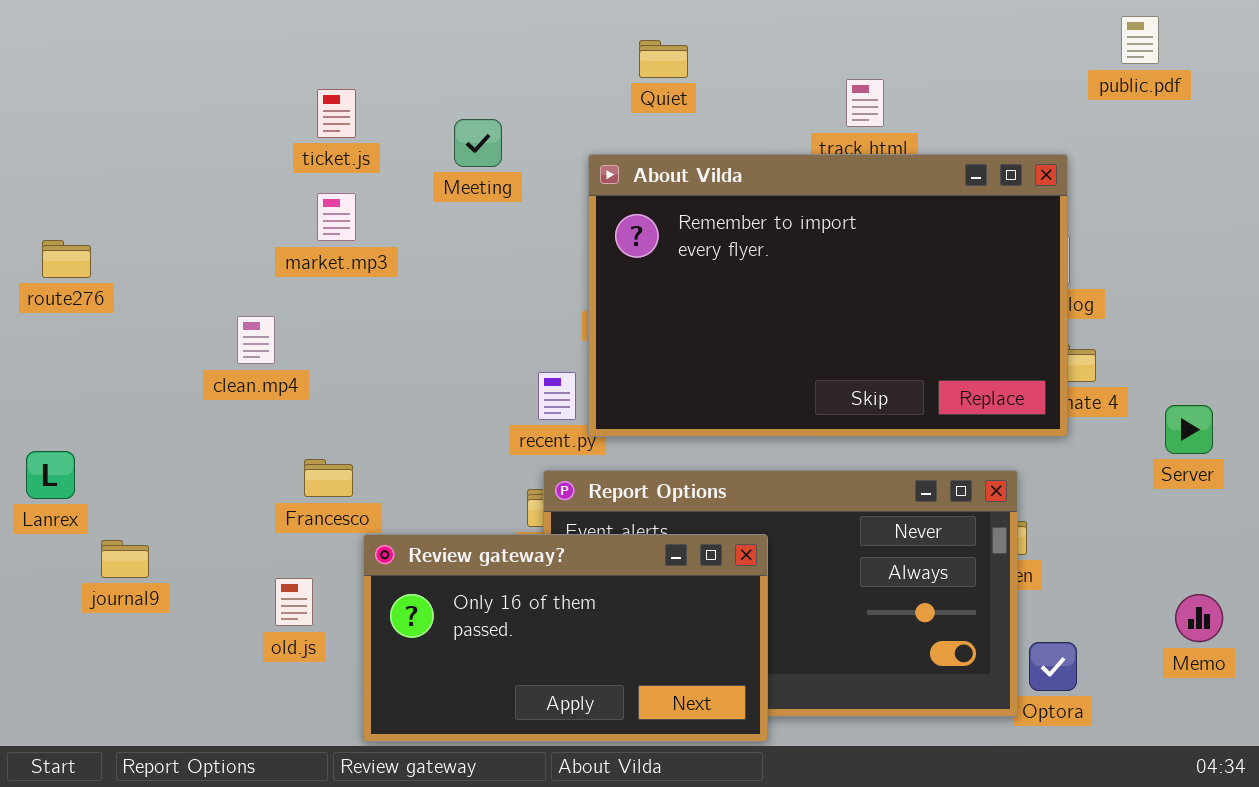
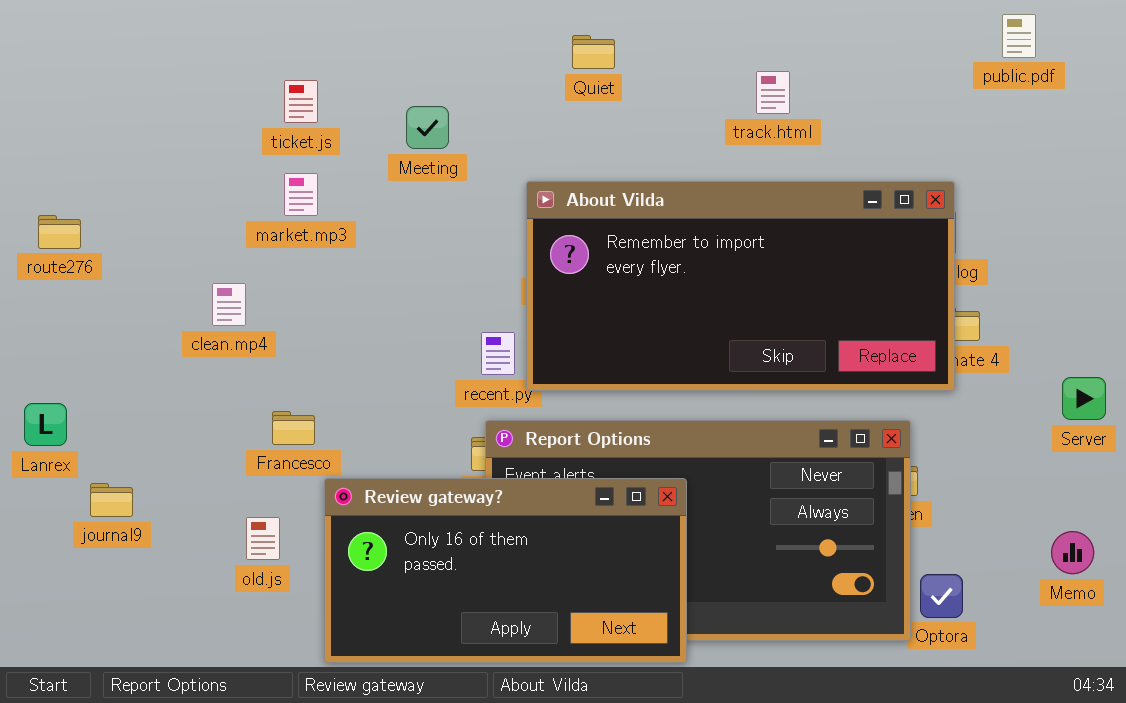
About Vilda: [588,154,1068,437] -> [526,181,955,391], resized
Server: [1165,405,1213,454] -> [1062,377,1106,420], moved

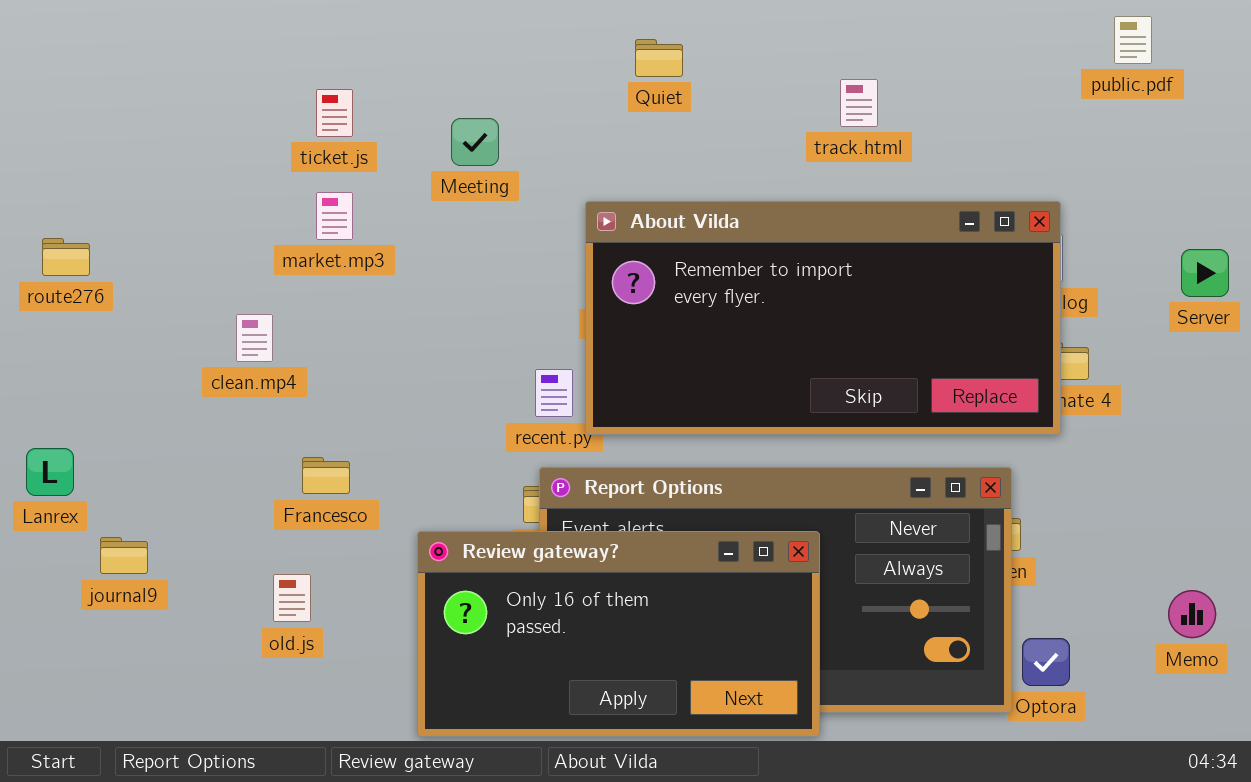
Server: [1062,377,1106,420] -> [1181,249,1229,297], moved
Review gateway?: [324,478,687,663] -> [417,531,820,737], moved

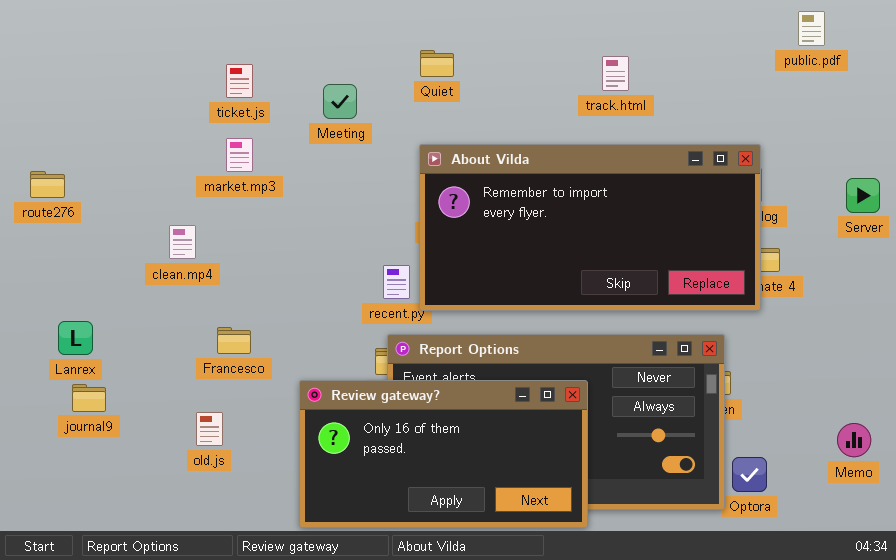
Quiet: [635,39,683,77] -> [420,50,454,77], moved
Lanrex: [26,448,74,496] -> [58,321,93,355], moved

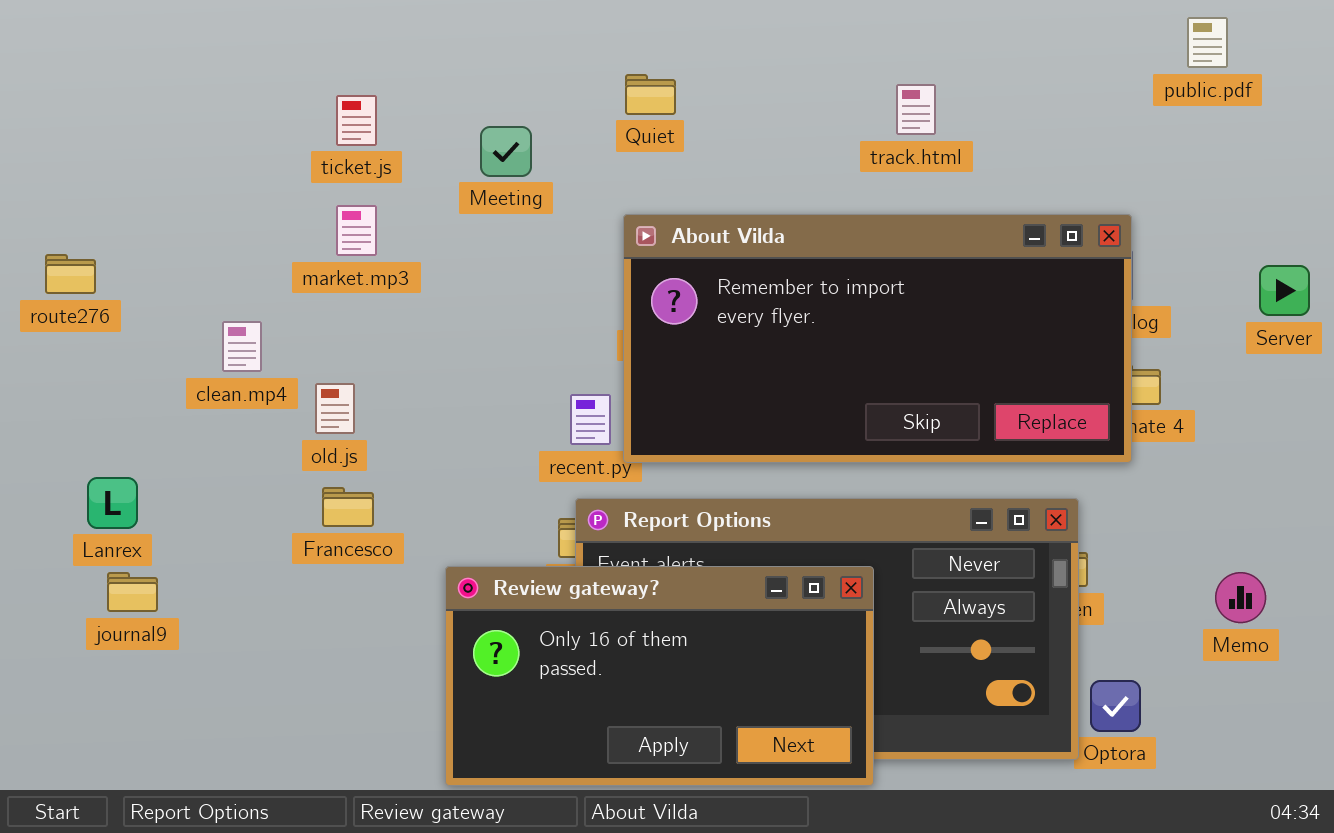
clean.mp4: [169,225,196,259] -> [222,321,262,372], moved
old.js: [196,412,223,446] -> [315,383,355,434], moved
Memo: [837,423,871,457] -> [1215,572,1266,623], moved

